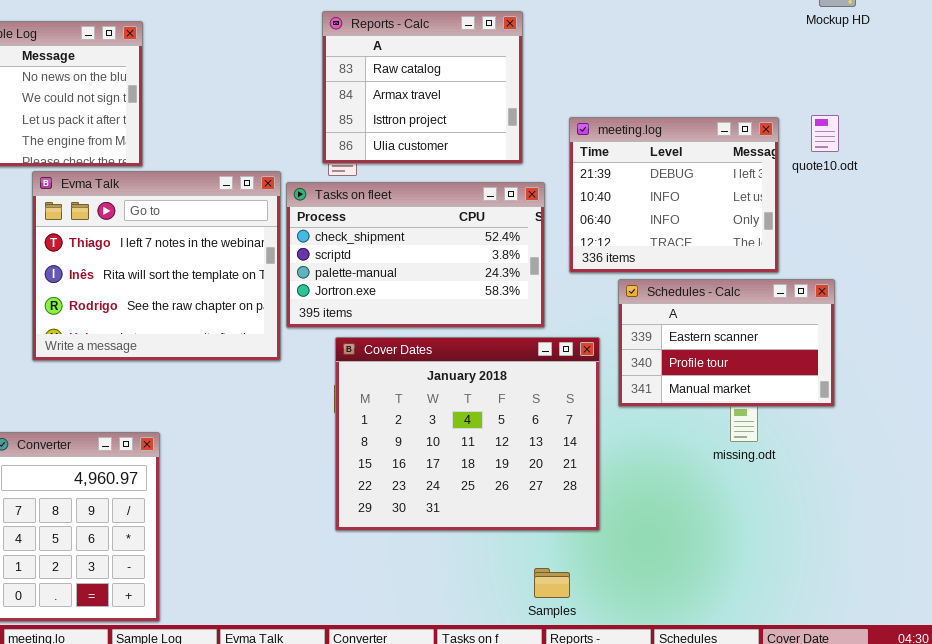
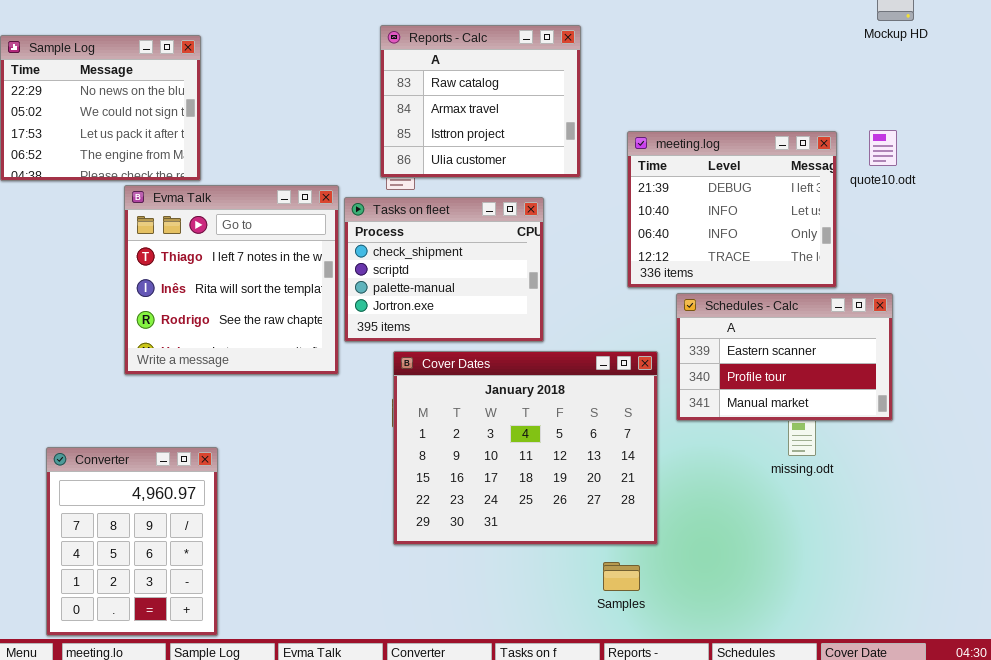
Evma Talk: [32,171,281,361] -> [124,185,339,375], resized
Tasks on fleet: [286,182,545,328] -> [344,197,544,342], resized
Samples: [534,568,570,598] -> [603,562,640,591], moved

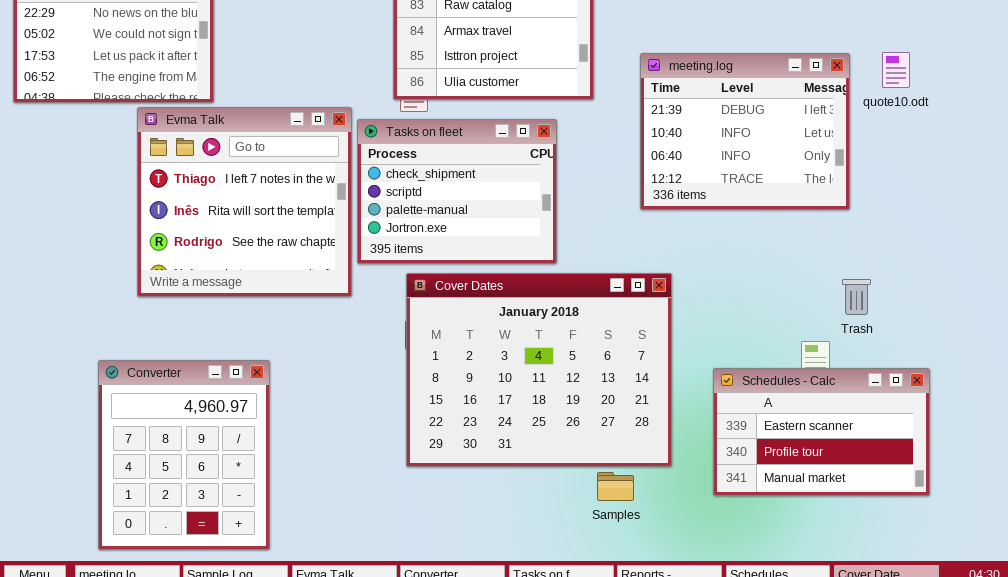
Schedules - Calc: [676,293,893,421] -> [713,368,930,496], moved
Converter: [46,447,218,636] -> [98,360,270,550], moved
Samples: [603,562,640,591] -> [597,472,634,501], moved

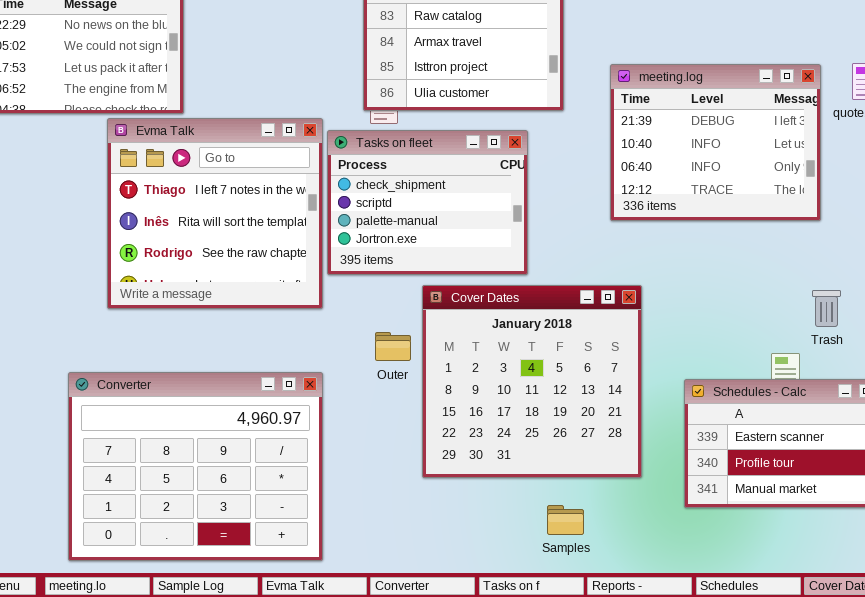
Cover Dates: [406,273,672,467] -> [422,285,642,478], resized
Converter: [98,360,270,550] -> [68,372,323,561], resized
Samples: [597,472,634,501] -> [547,505,584,535], moved

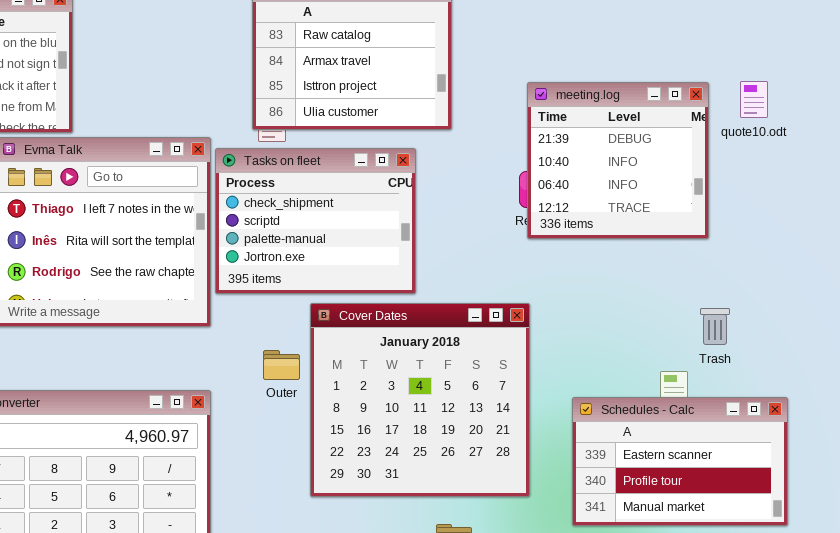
meeting.log: [610,64,821,221] -> [527,82,709,239], resized

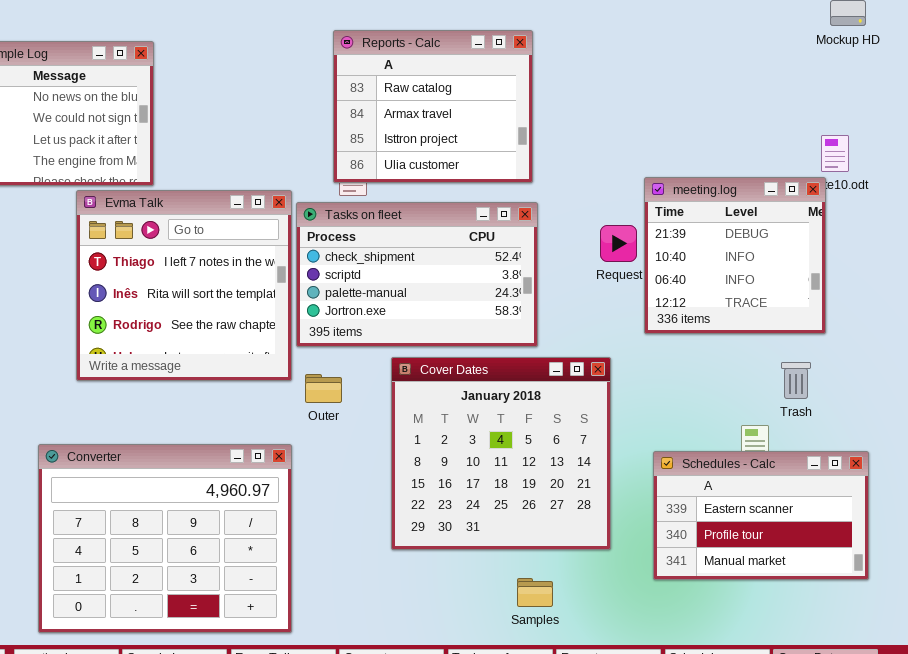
meeting.log: [527,82,709,239] -> [644,177,826,334], moved
Tasks on fleet: [215,148,416,294] -> [296,202,538,347], resized
Outer: [263,350,300,380] -> [305,374,342,403], moved

